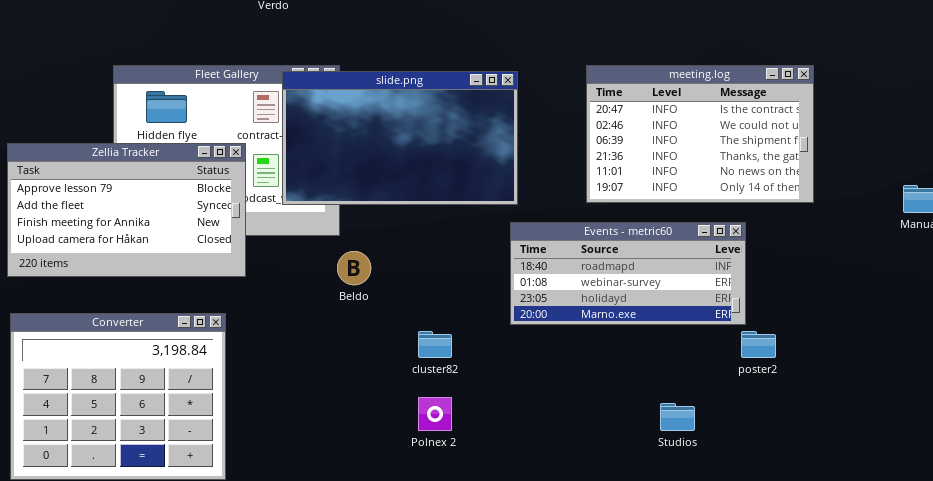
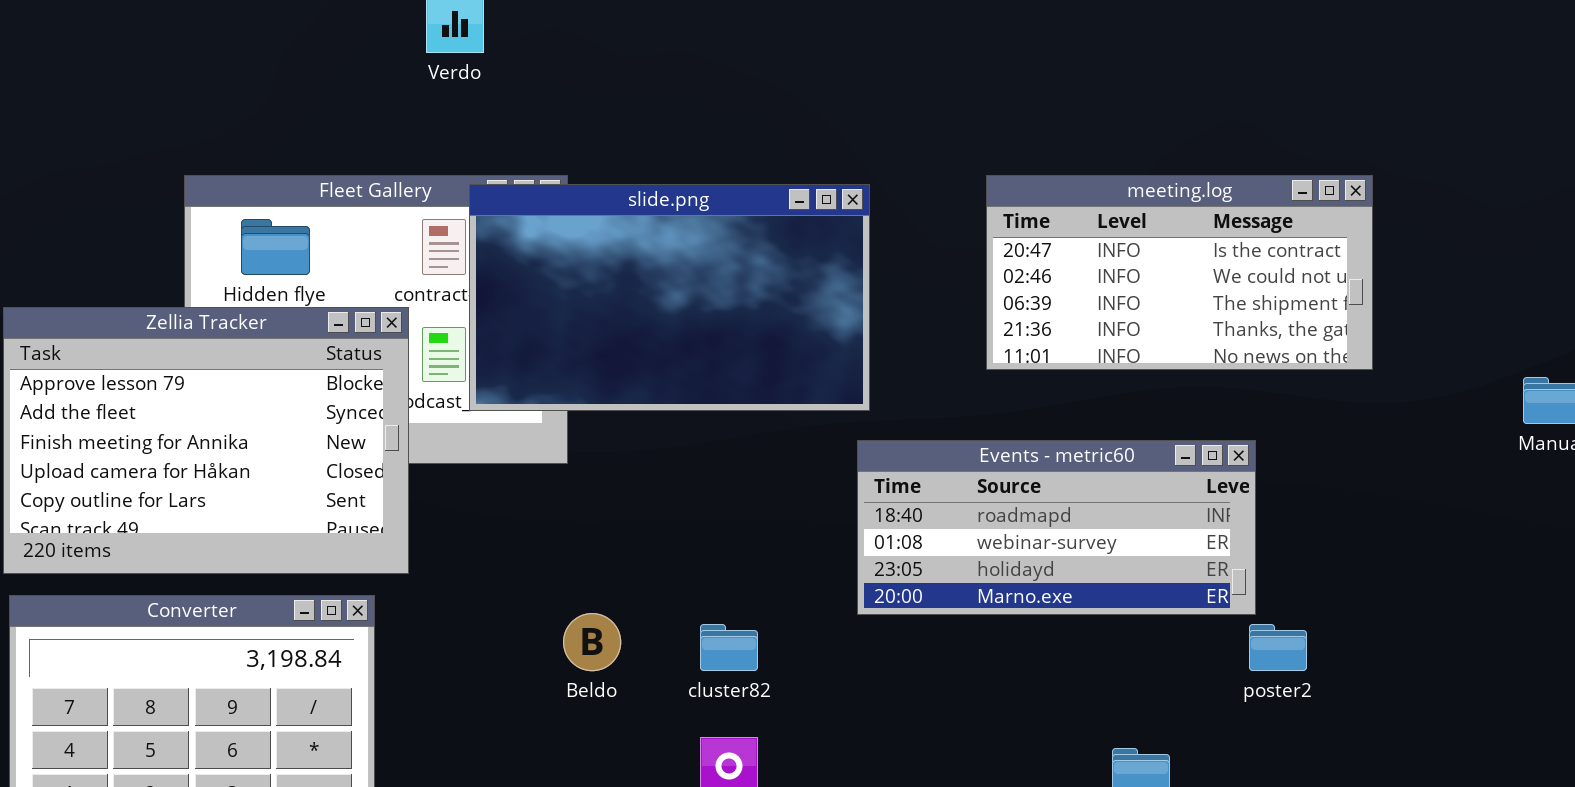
meeting.log: [586,65,814,203] -> [986,175,1373,370], resized
Zellia Tracker: [7,143,246,277] -> [3,307,409,574], resized
Beldo: [337,251,371,285] -> [563,613,621,671], moved

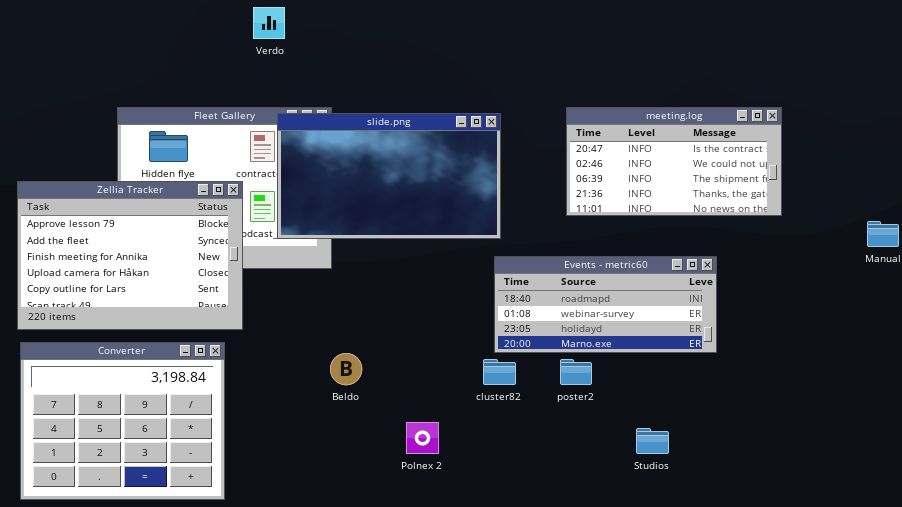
cluster82: [700,624,758,671] -> [483,359,516,385], moved
poster2: [1249,624,1307,671] -> [560,359,592,385], moved

